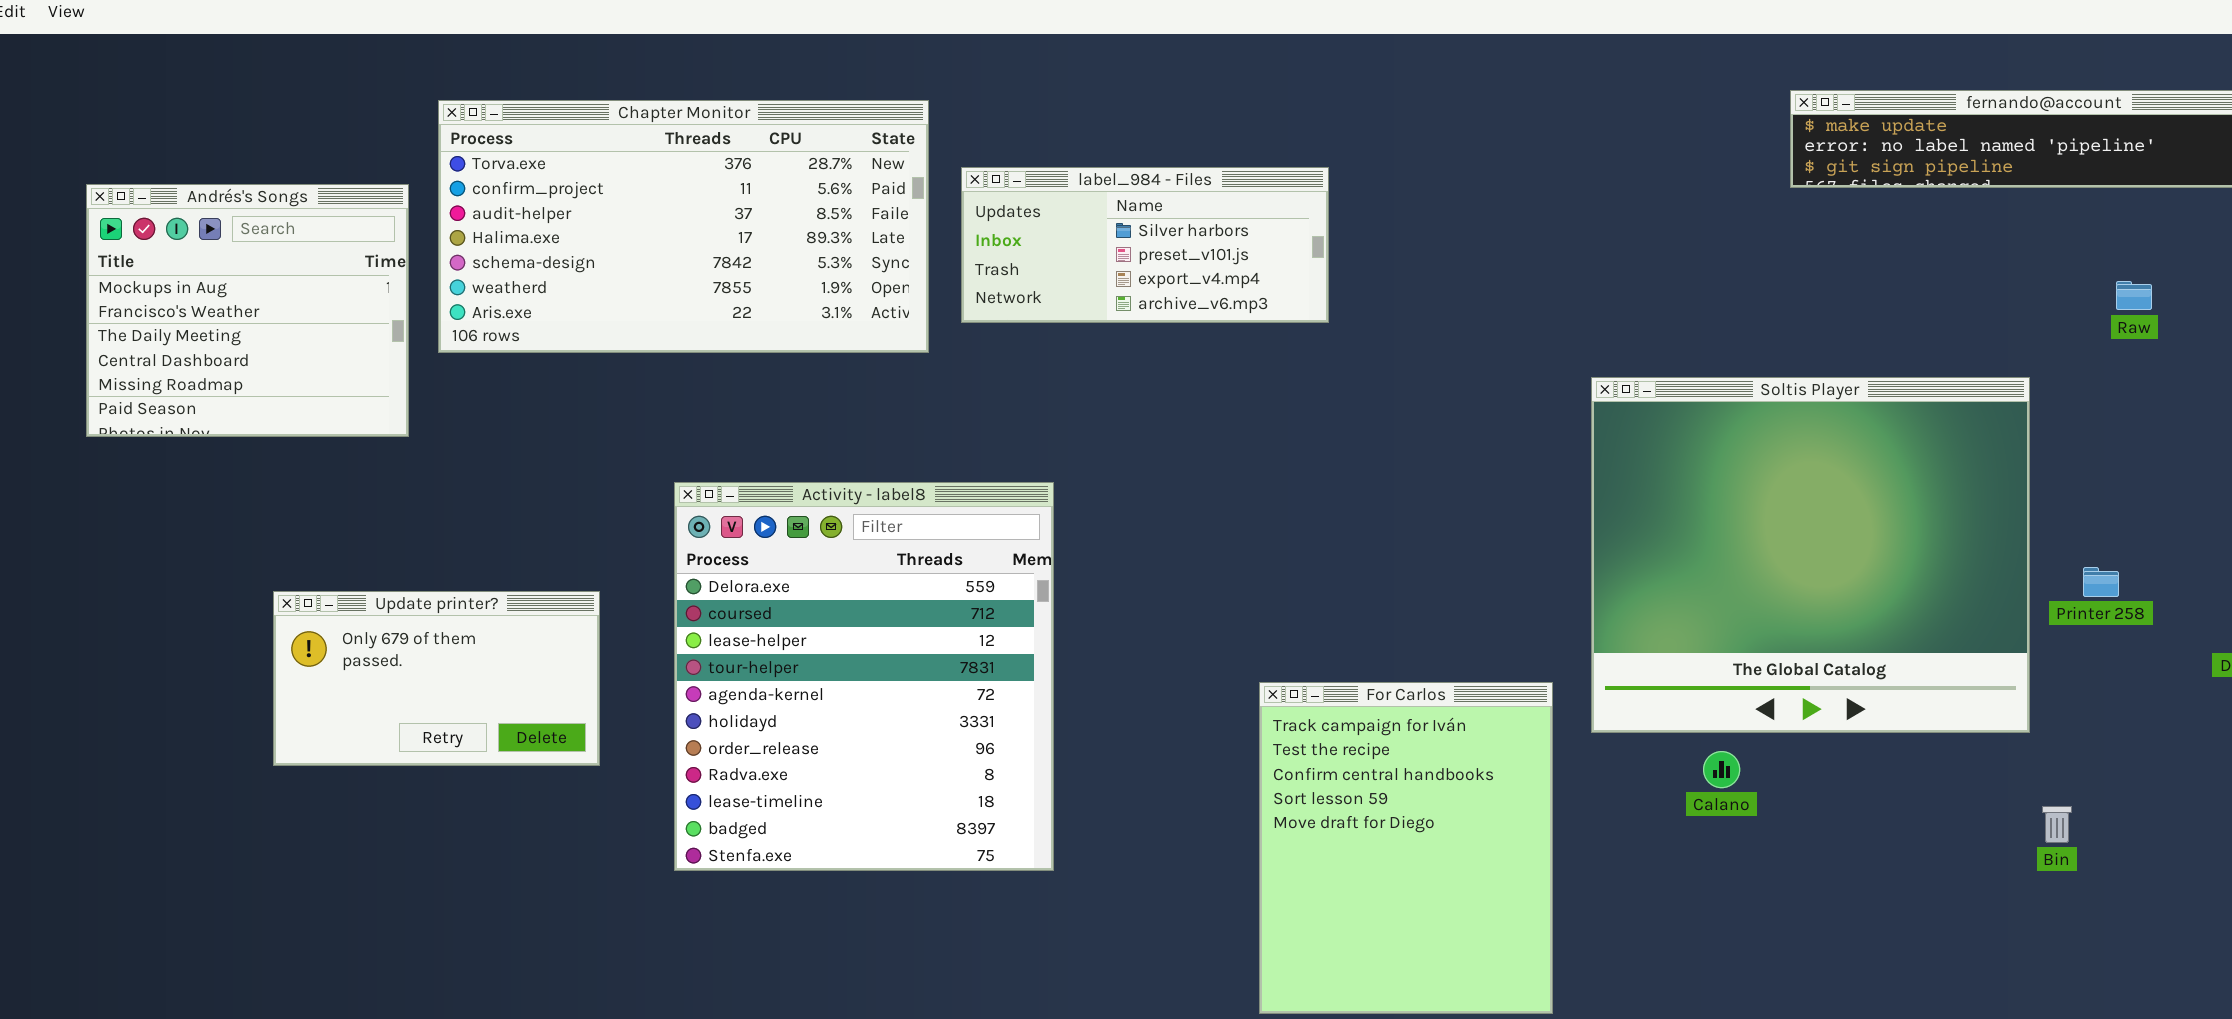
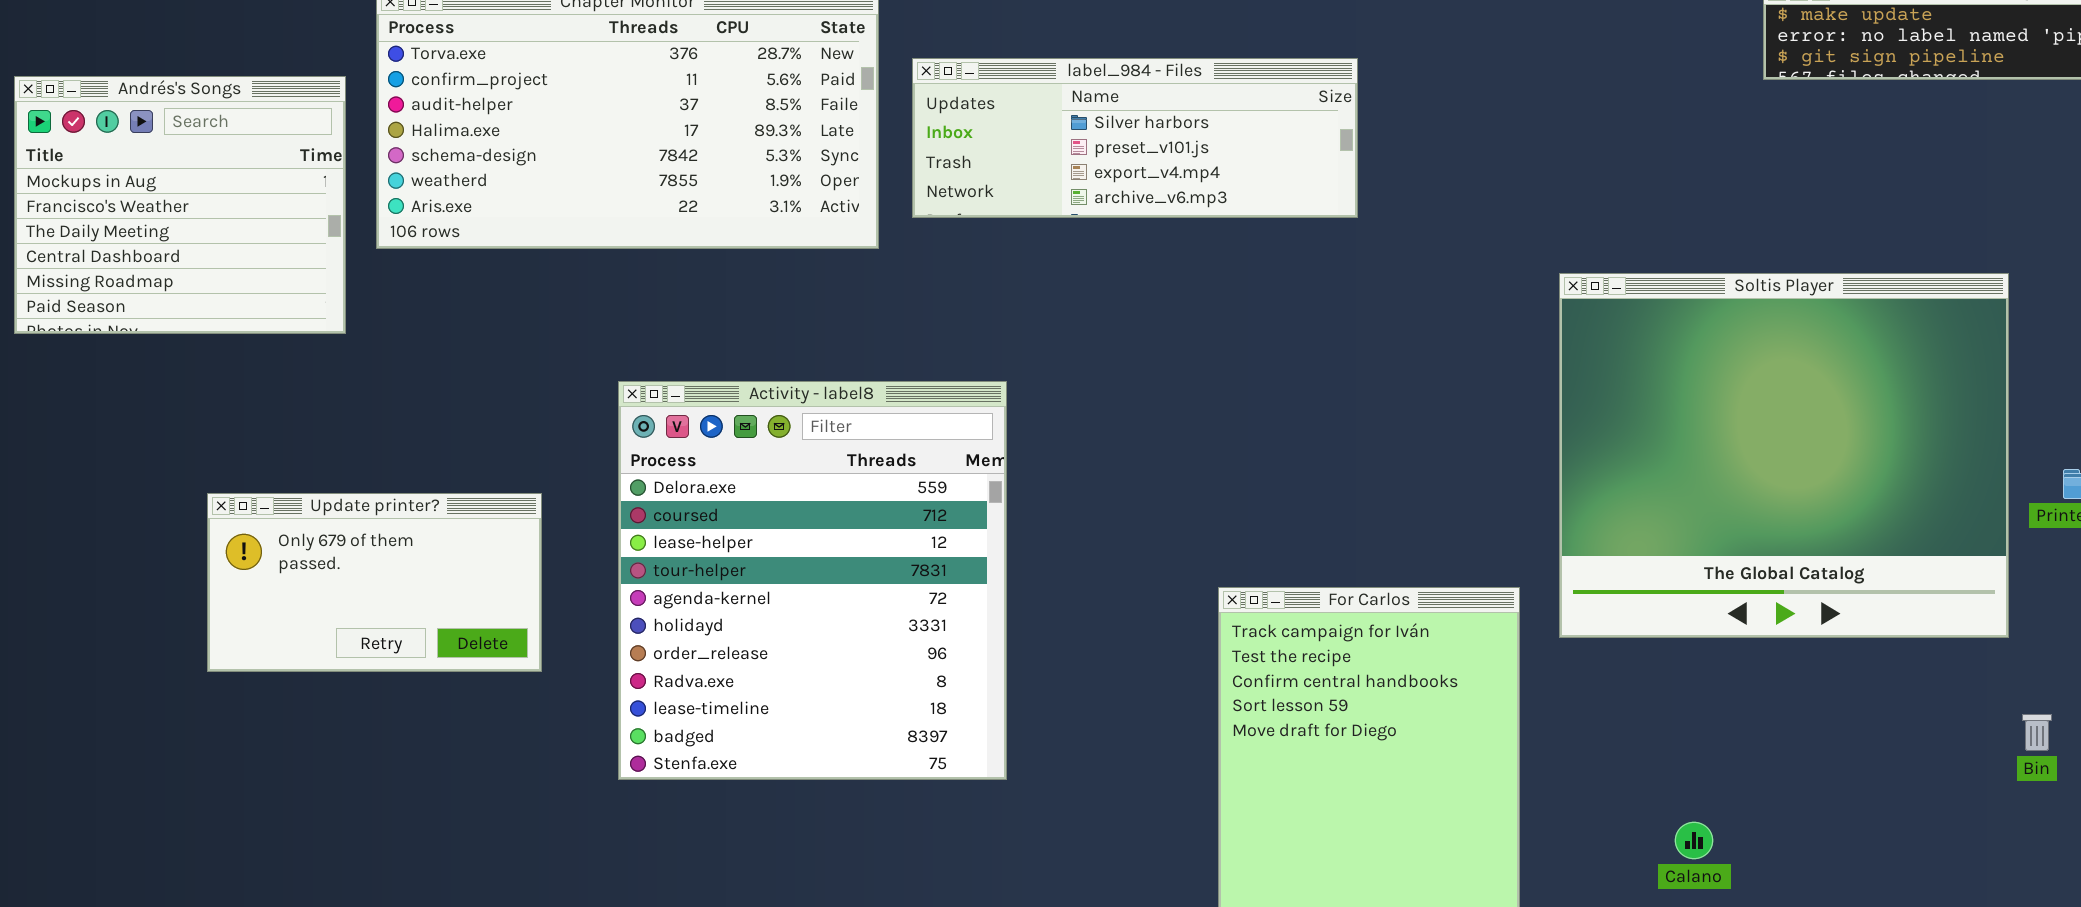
label_984 - Files: [961,167,1329,323] -> [912,58,1358,218], resized
Calano: [1703,751,1740,788] -> [1675,822,1713,859], moved

